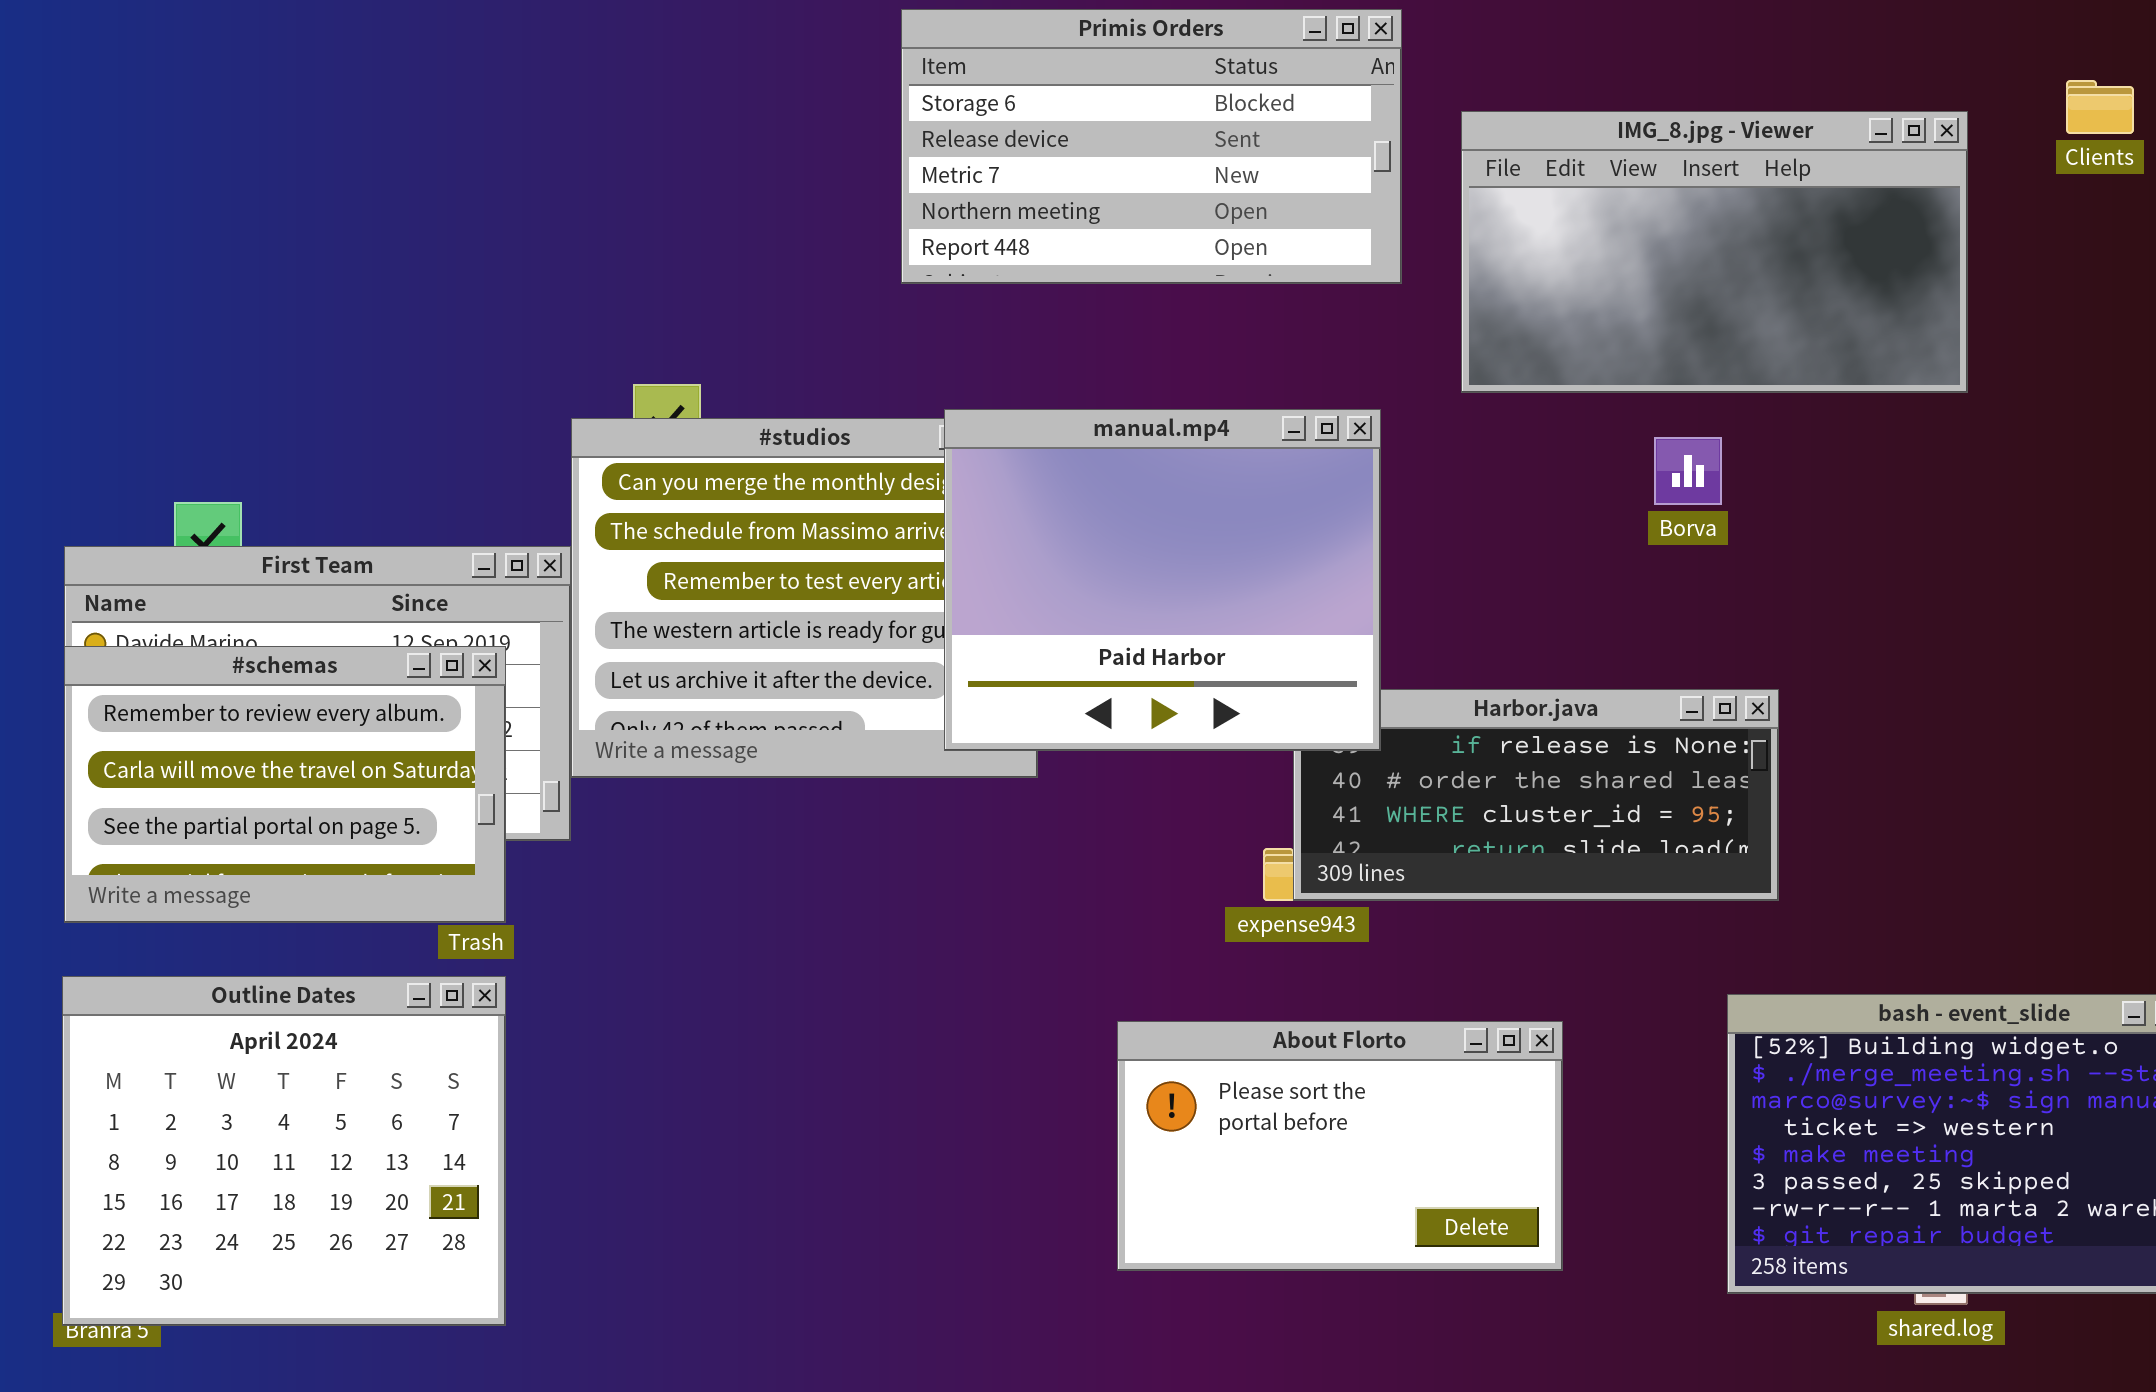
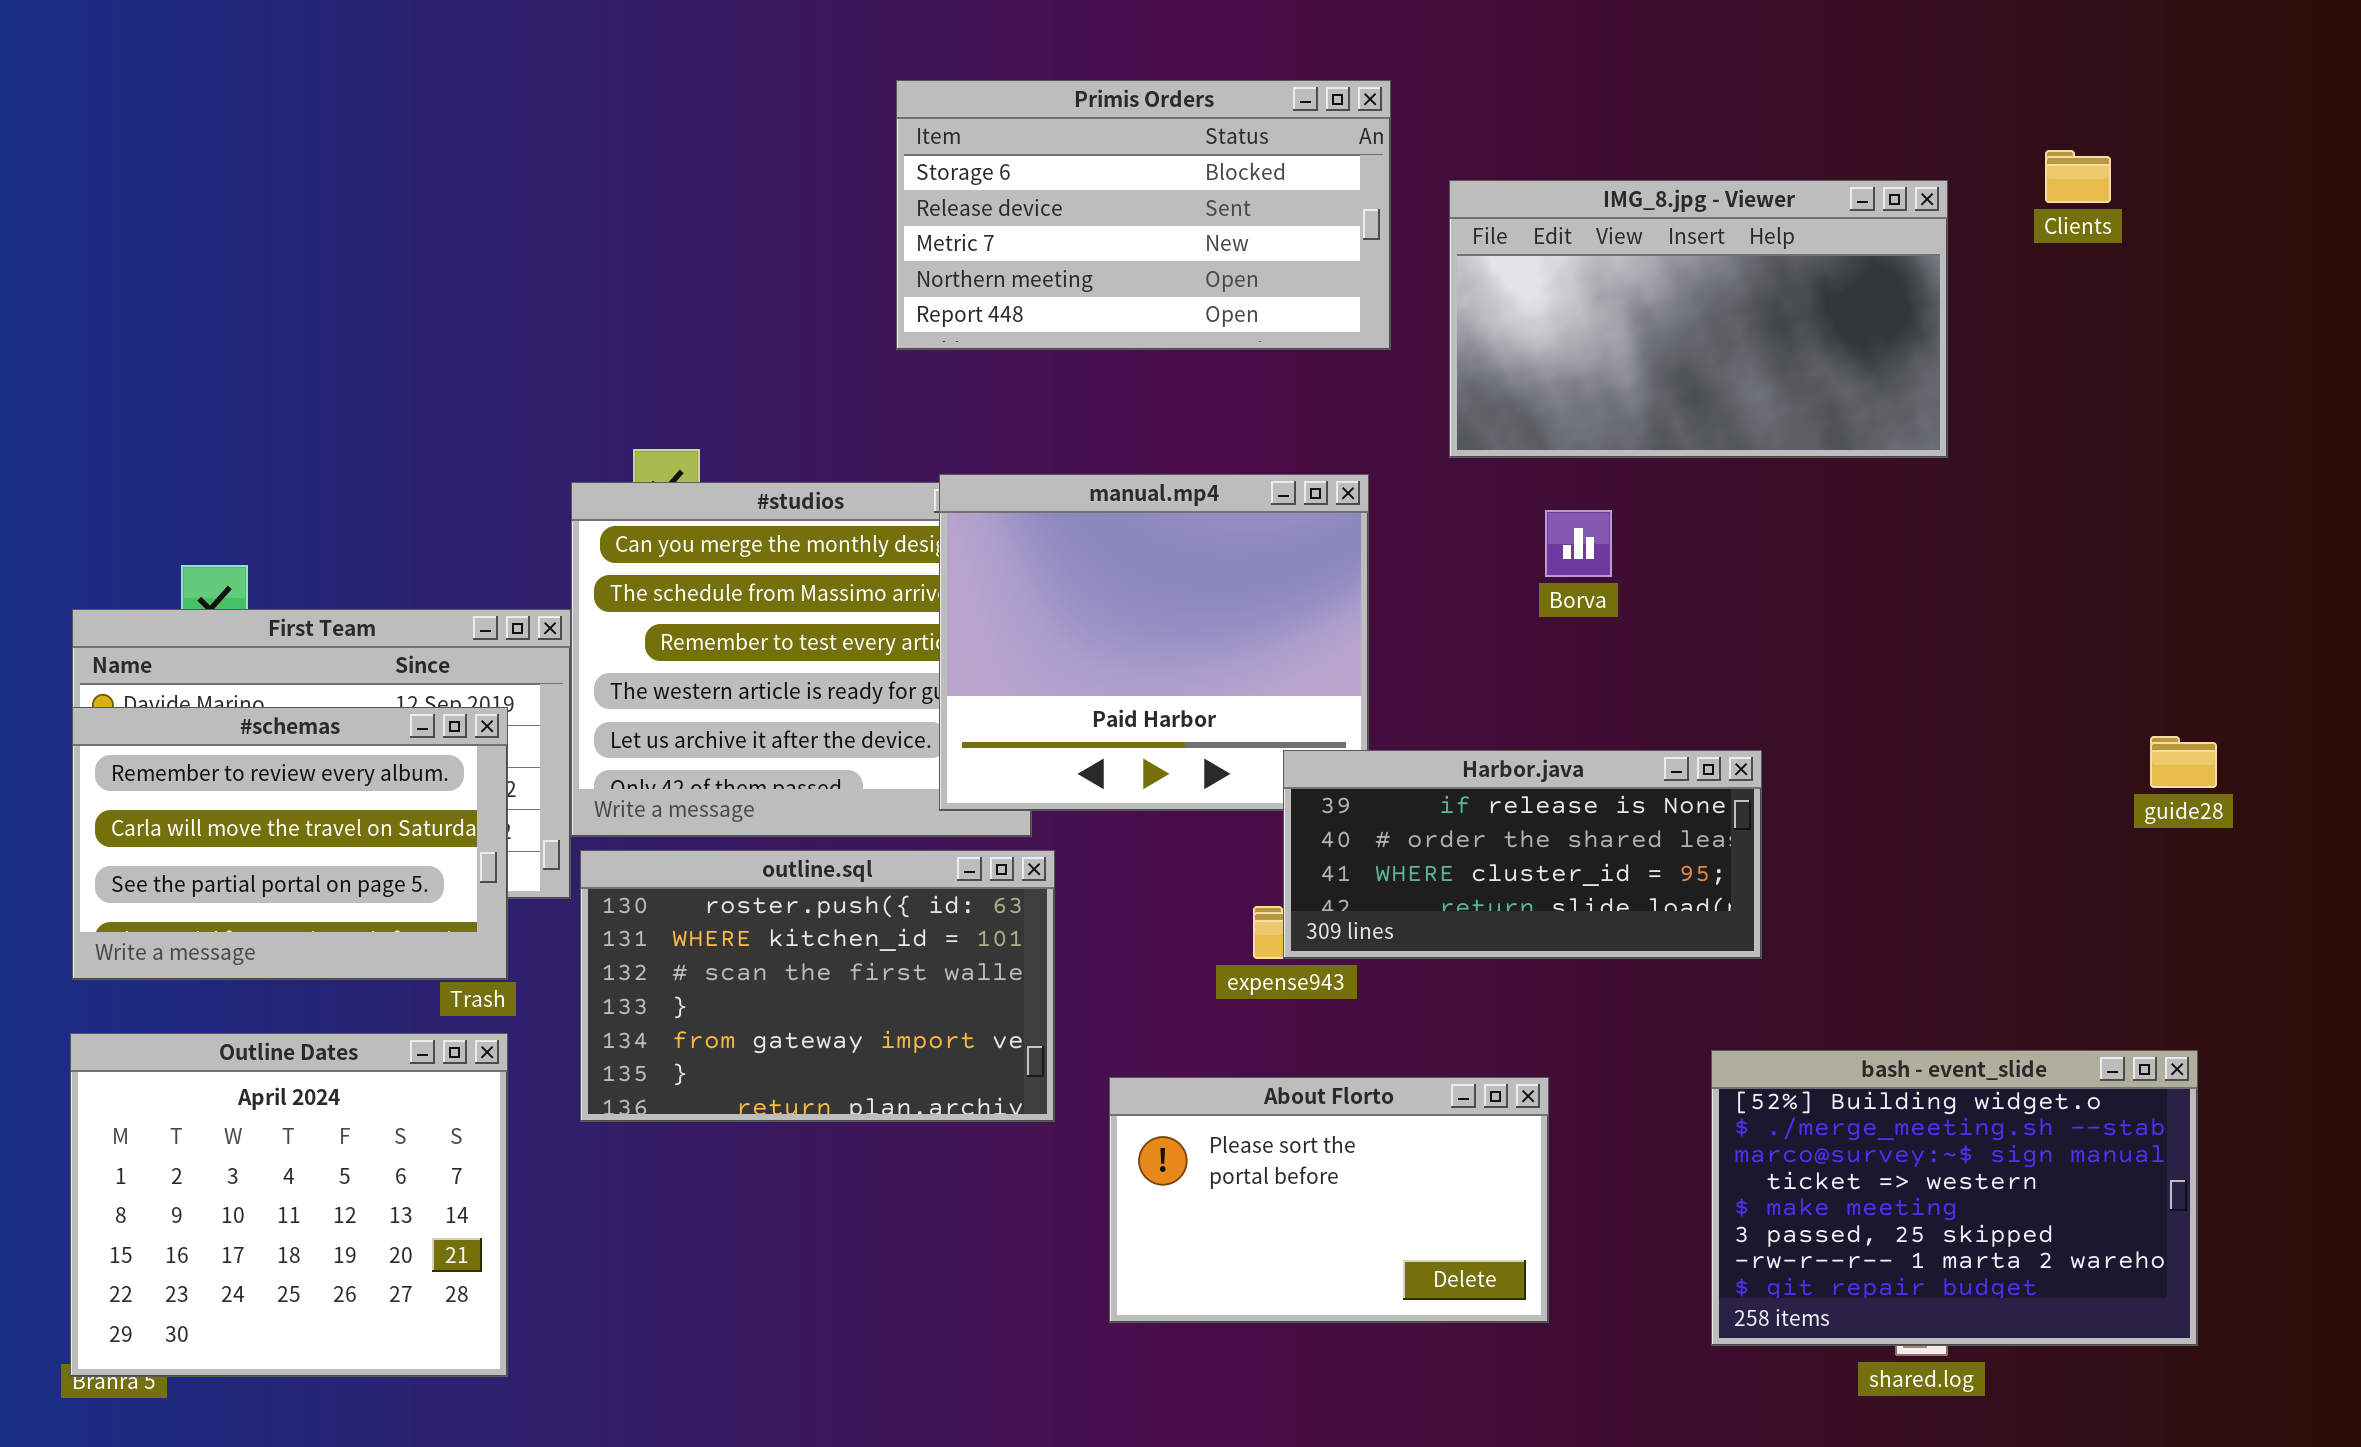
Borva: [1654,437,1722,505] -> [1545,510,1612,577], moved
Harbor.java: [1293,689,1779,901] -> [1283,750,1762,959], raised
outline.sql: none -> [580,850,1055,1122], opened

